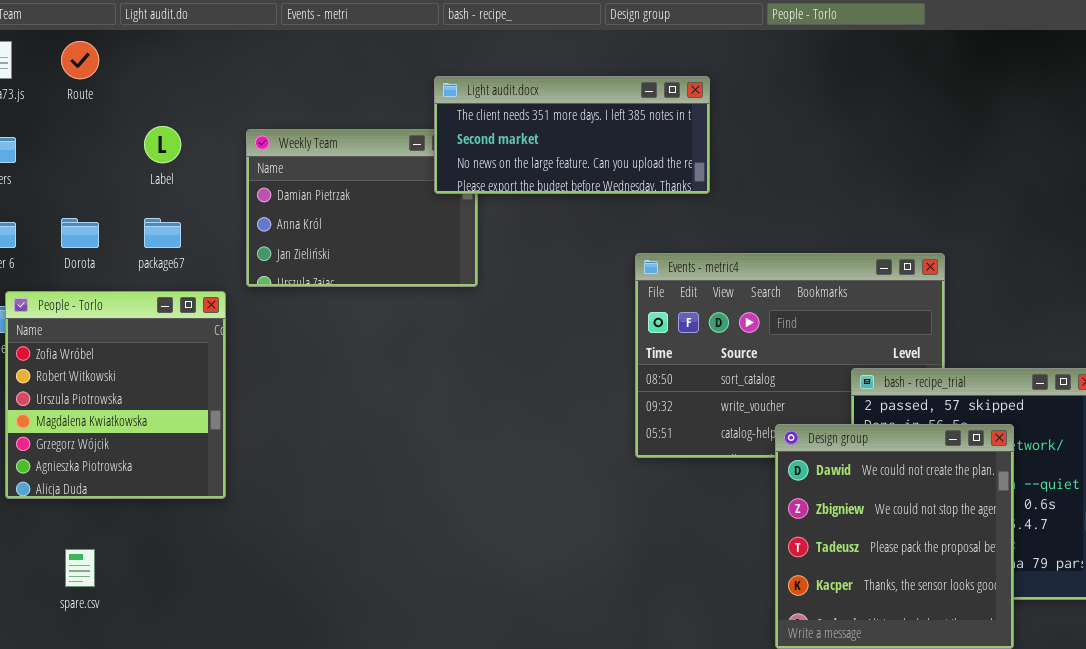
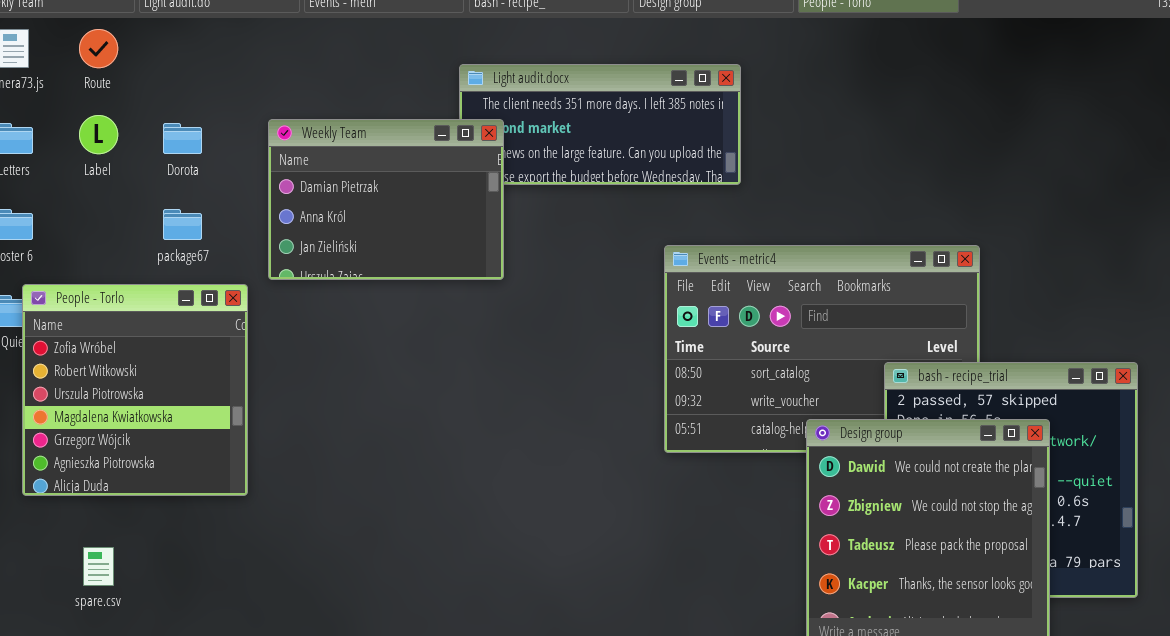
Label: [144,126,181,163] -> [79,115,118,154], moved
Weekly Team: [246,129,478,287] -> [268,119,504,280], raised
Dorota: [61,218,99,248] -> [163,123,202,154], moved

